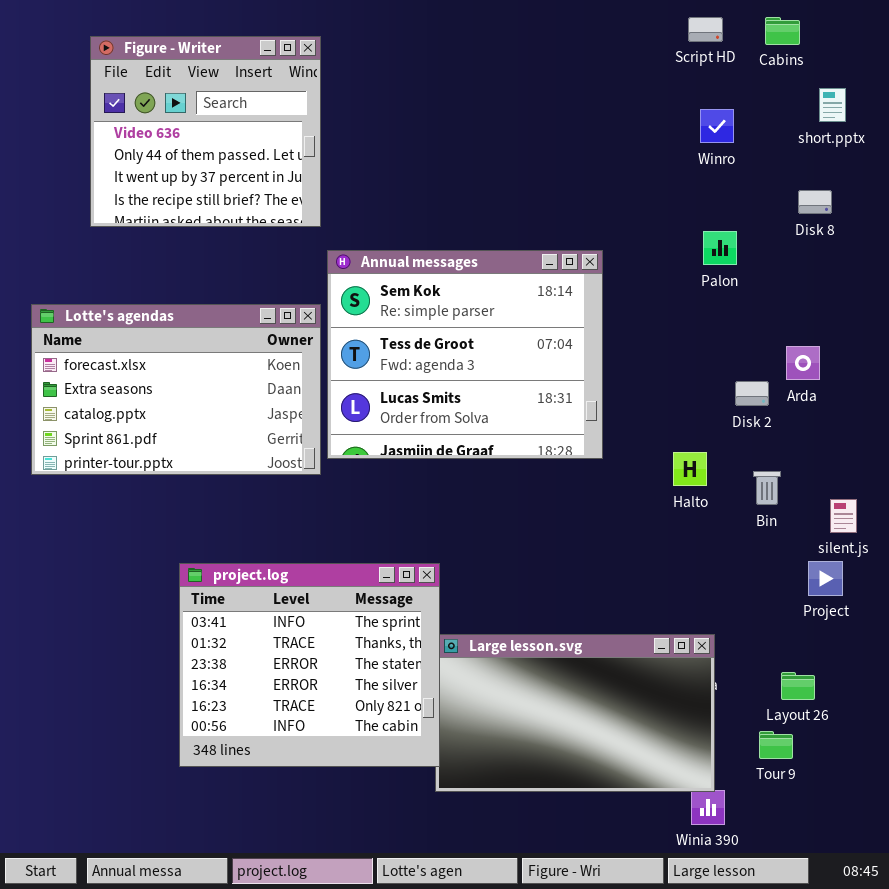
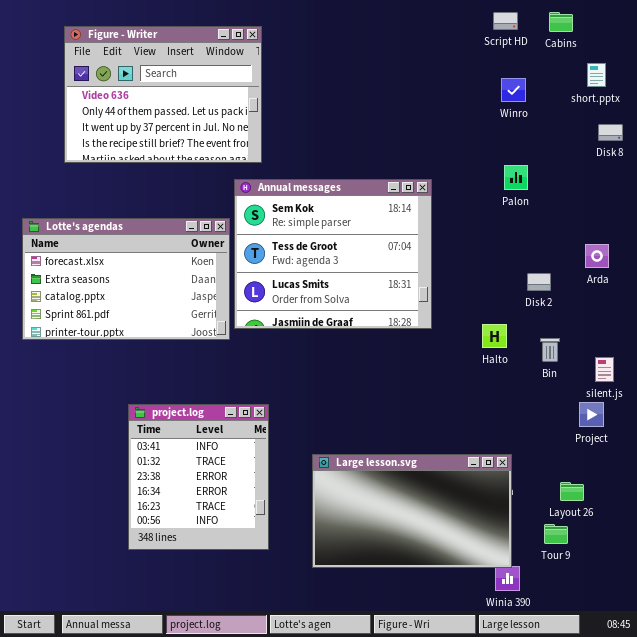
Figure - Writer: [90,36,321,227] -> [64,26,262,163], resized
Disk 8: [798,190,832,214] -> [598,124,623,141], moved
Arda: [786,346,820,380] -> [585,244,609,268], moved
project.log: [179,563,440,767] -> [128,404,269,550], resized

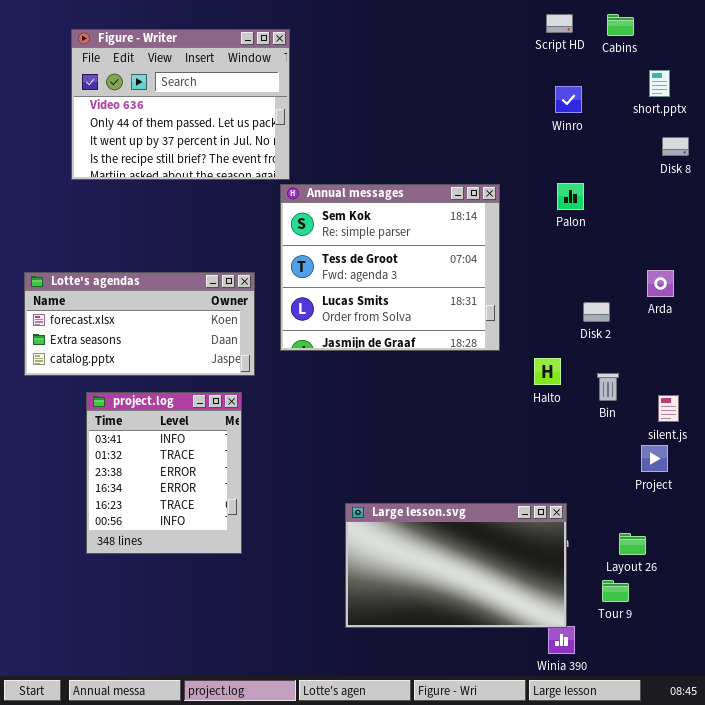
Annual messages: [234,179,432,329] -> [280,184,500,351], moved
Lotte's agendas: [22,218,230,340] -> [24,272,255,376], resized
project.log: [128,404,269,550] -> [86,392,242,554], moved

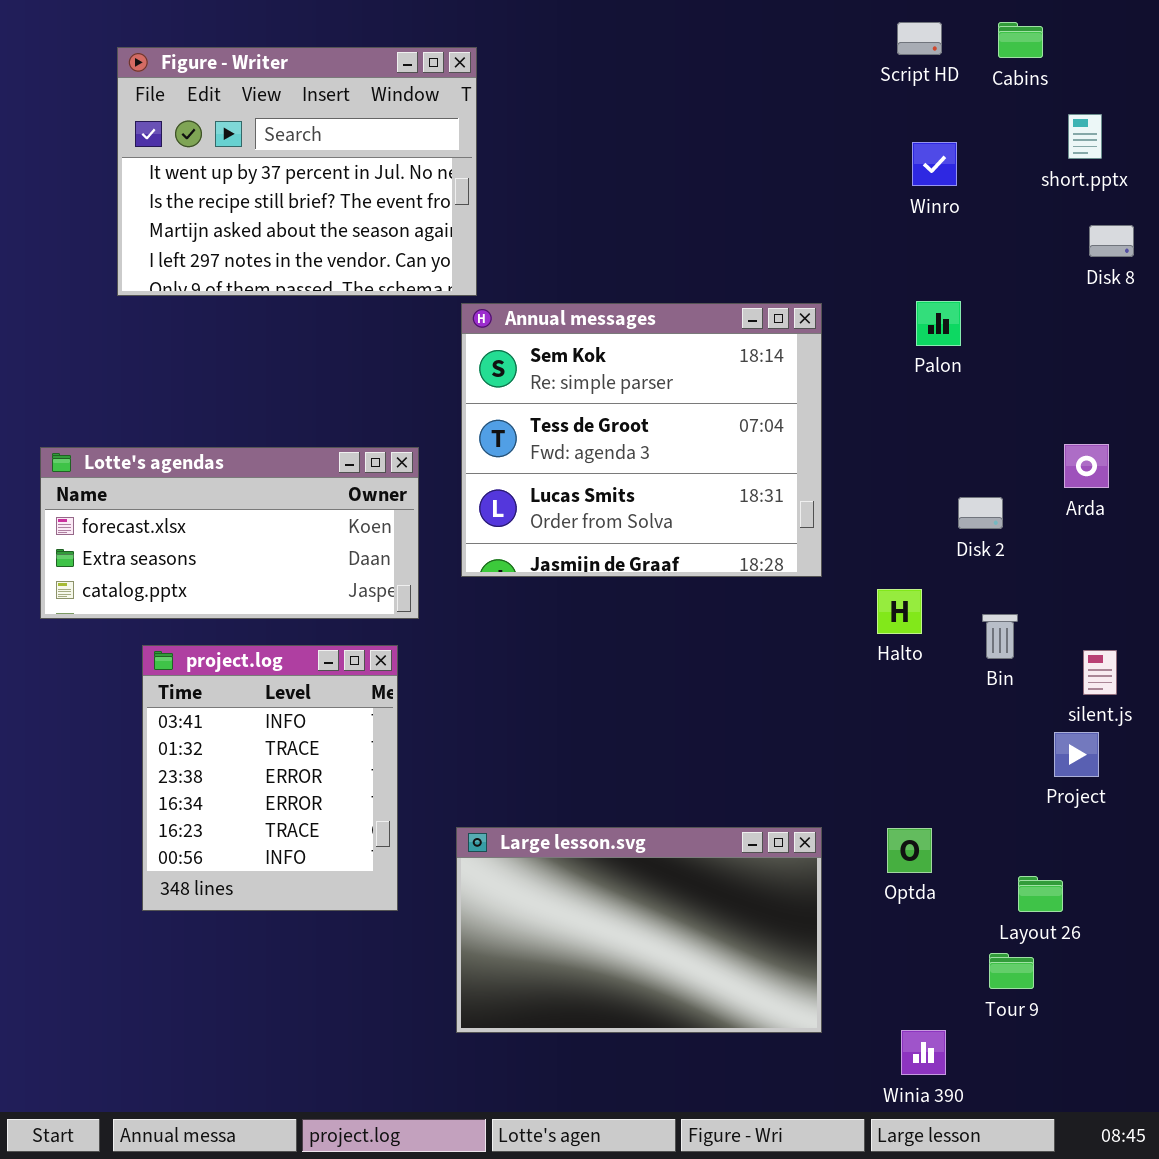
Figure - Writer: [71,29,290,180] -> [117,47,477,296], scrolled down 2 rows
Large lesson.svg: [345,503,567,628] -> [456,827,822,1033], moved

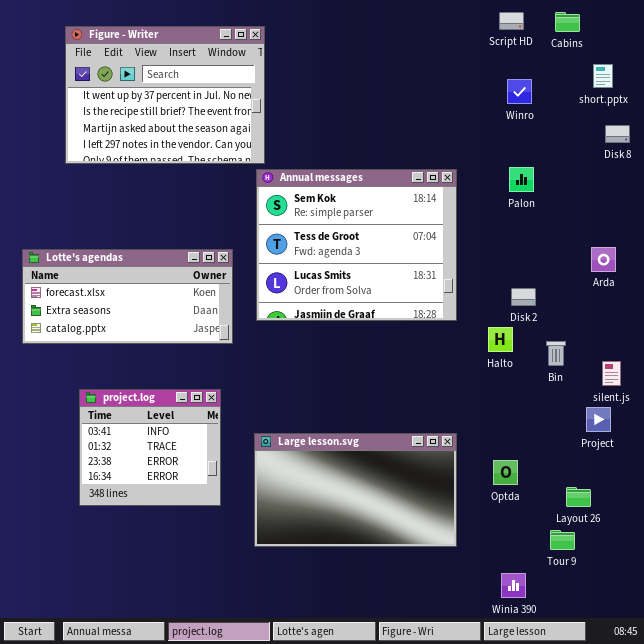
Disk 2: [958,497,1003,529] -> [511,288,536,306], moved
project.log: [142,645,398,911] -> [79,389,221,506], resized
Large lesson.svg: [456,827,822,1033] -> [254,433,457,547], moved

